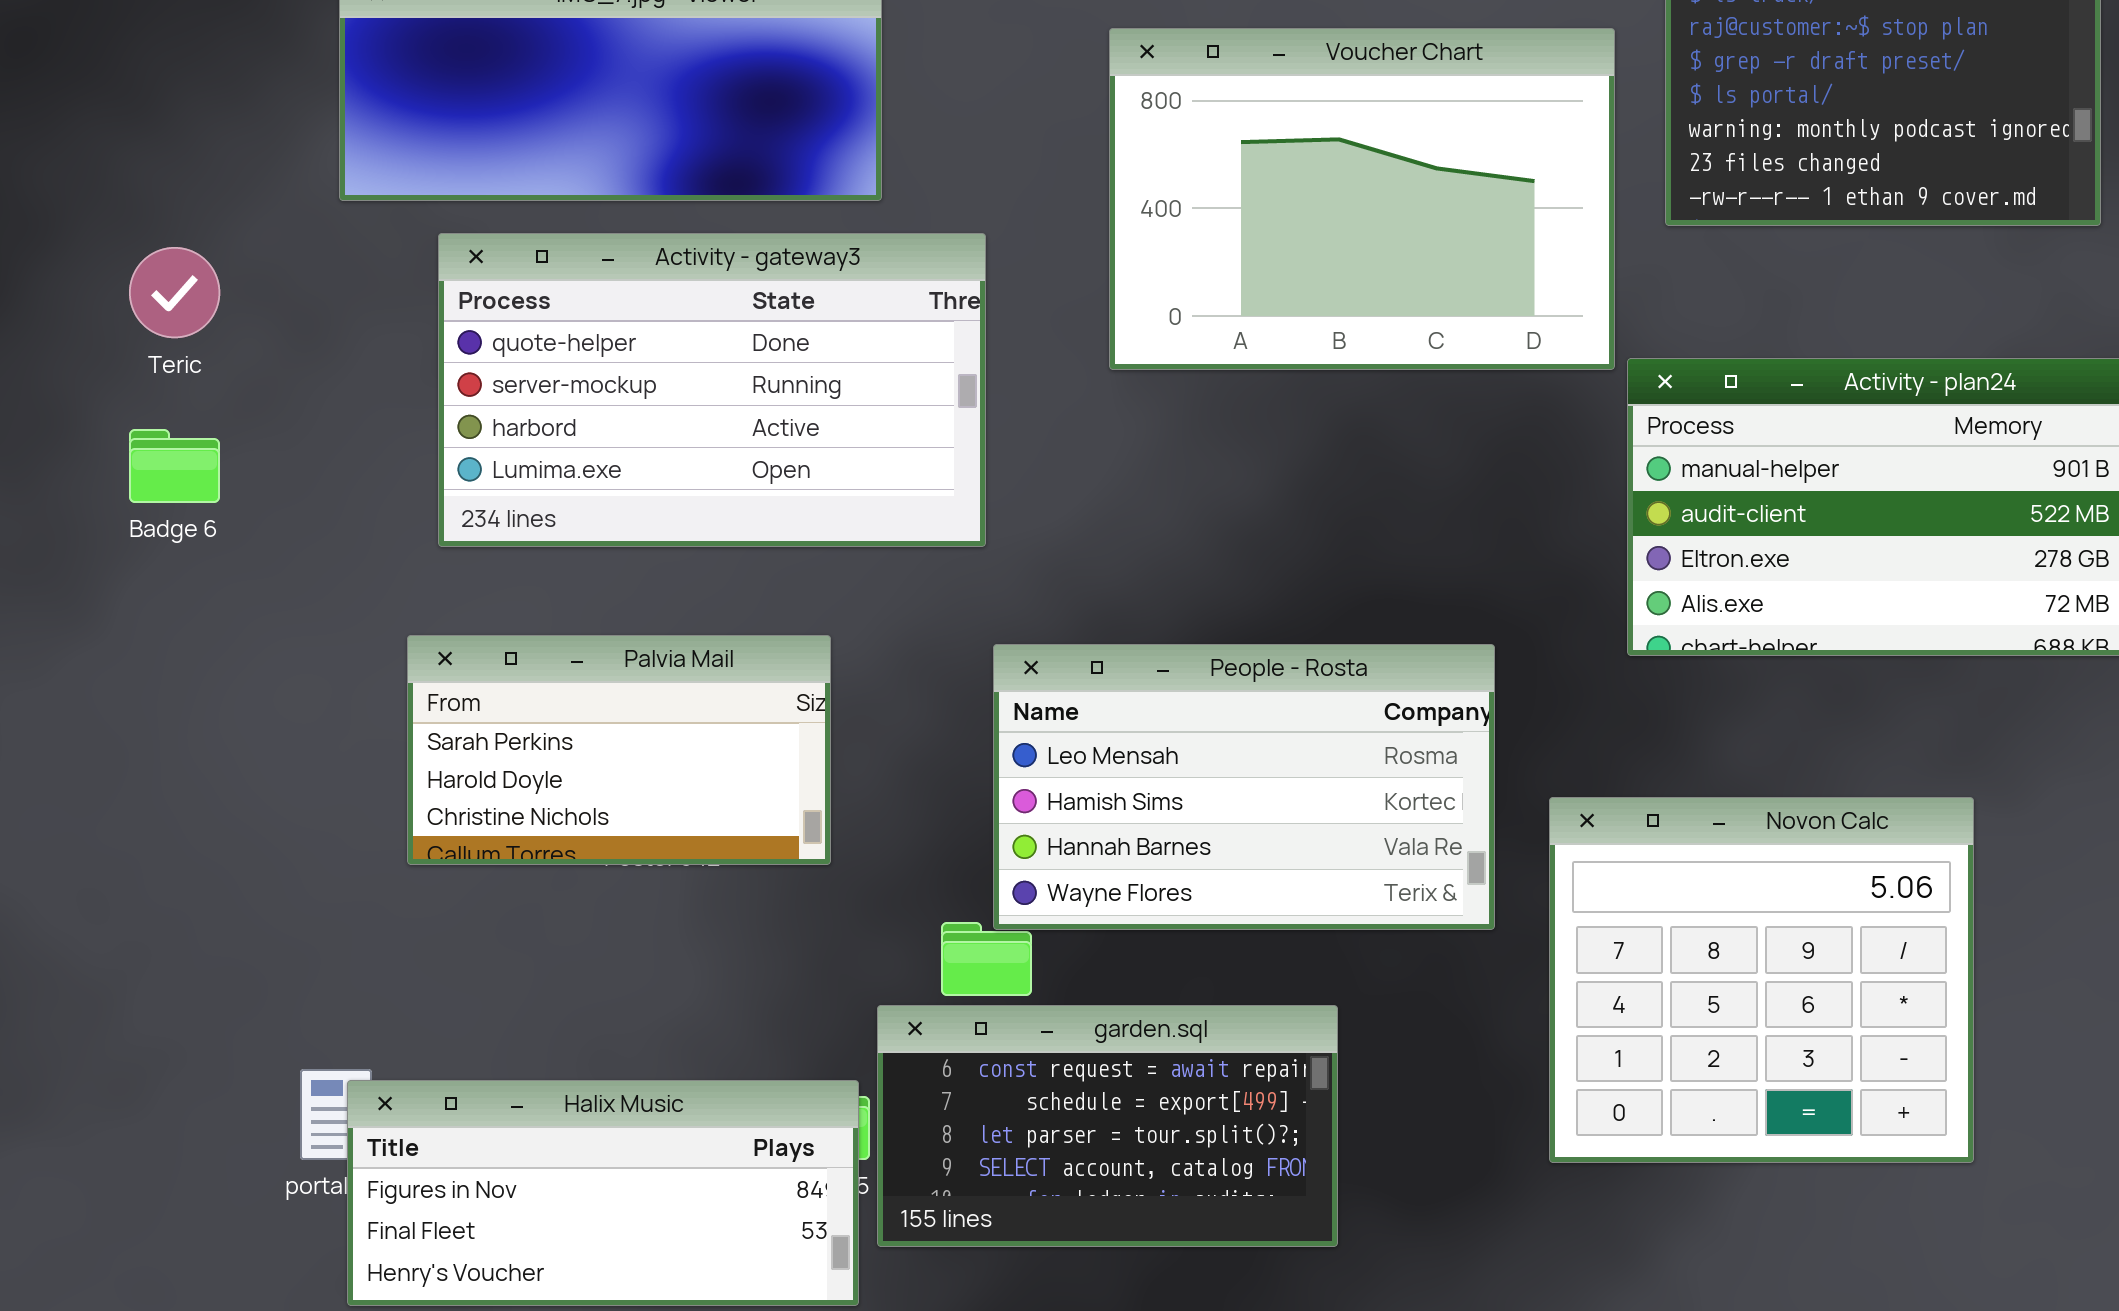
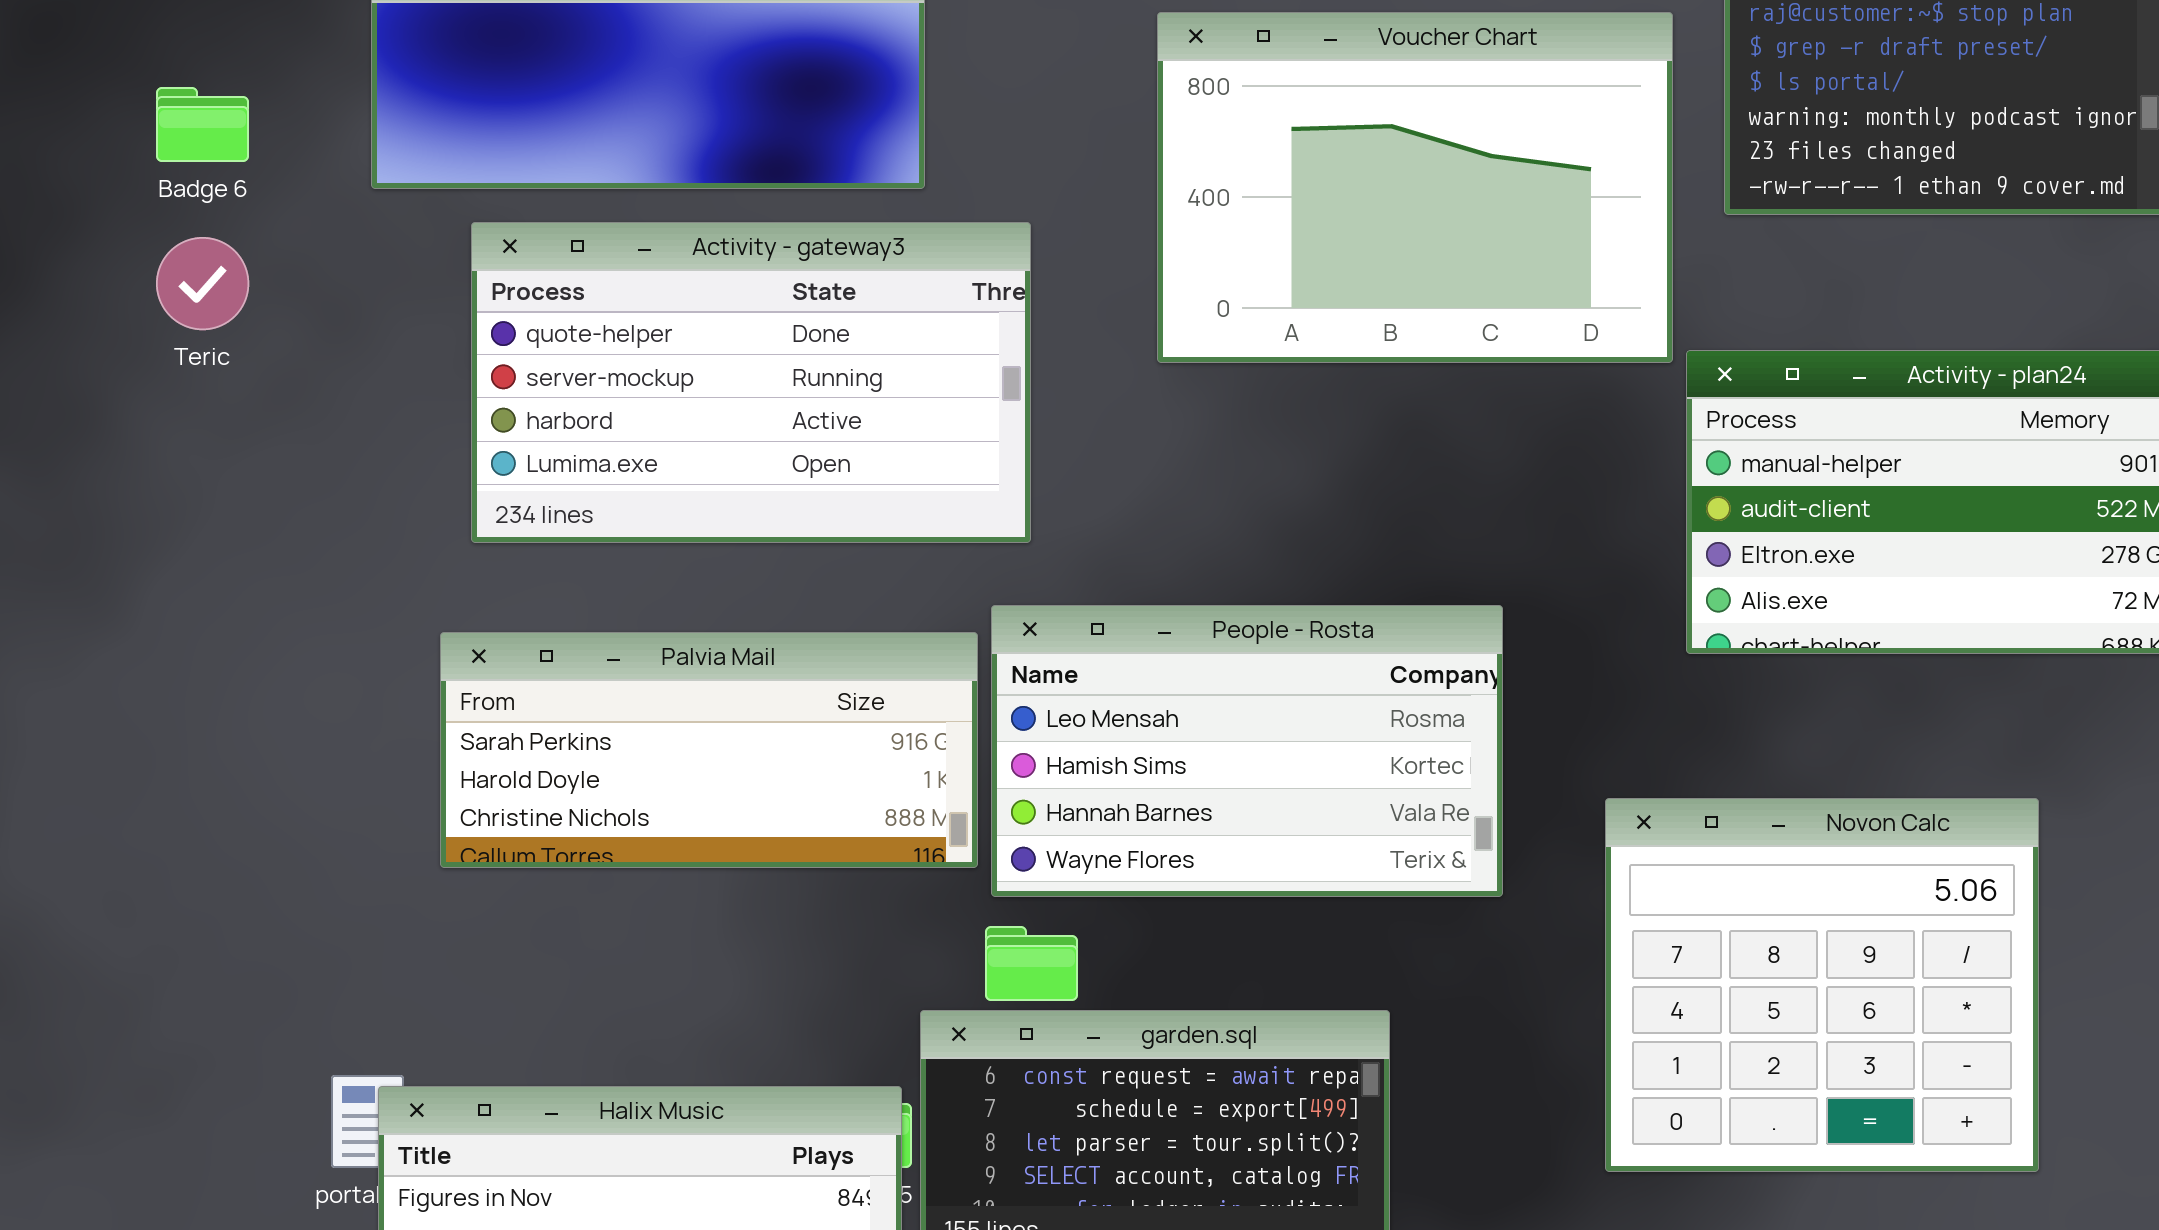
Badge 6: [129,429,220,503] -> [156,87,249,162], moved
Palvia Mail: [407,635,831,865] -> [440,632,978,868], resized
People - Rosta: [993,644,1495,930] -> [991,605,1503,897], moved

